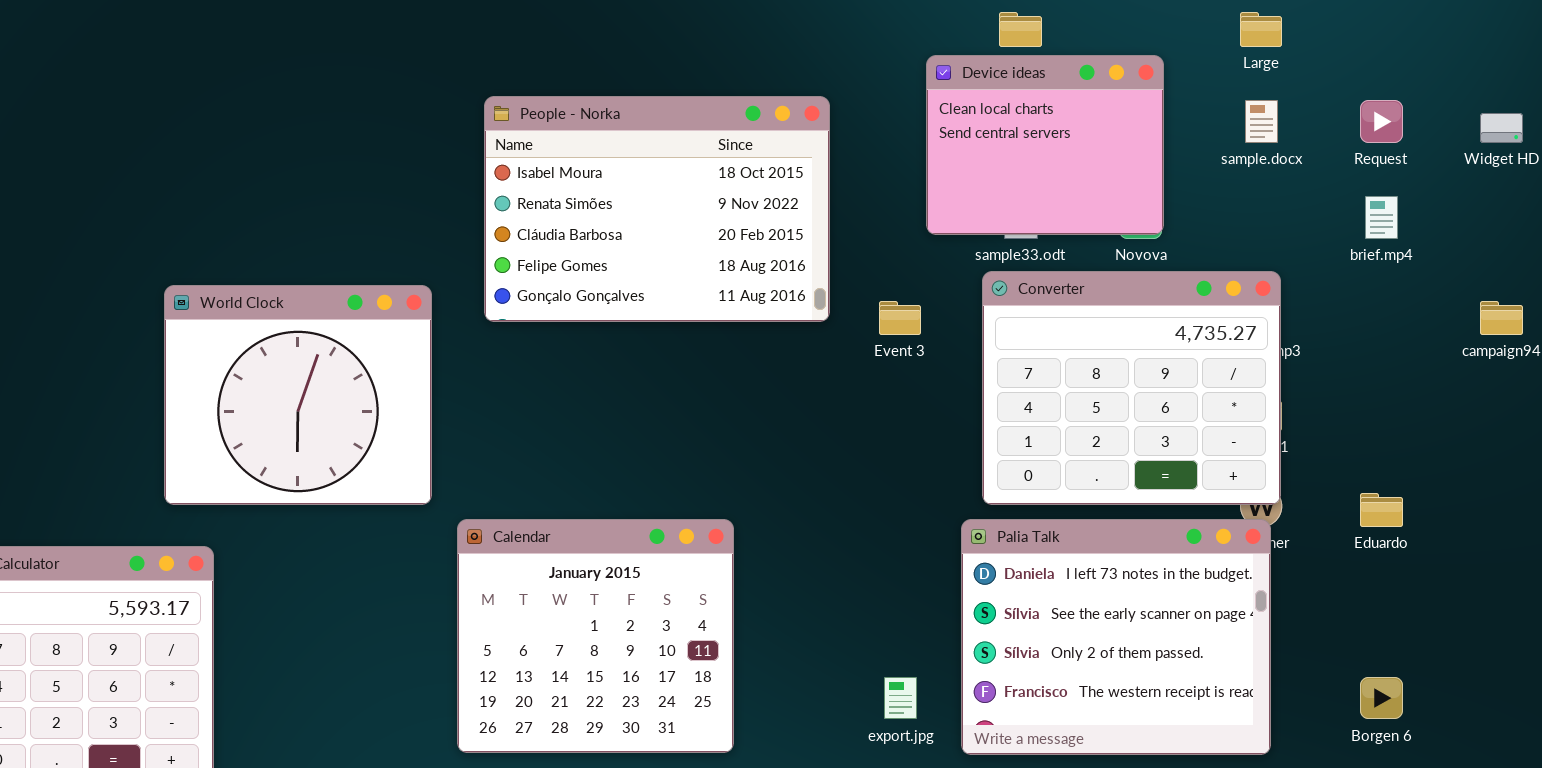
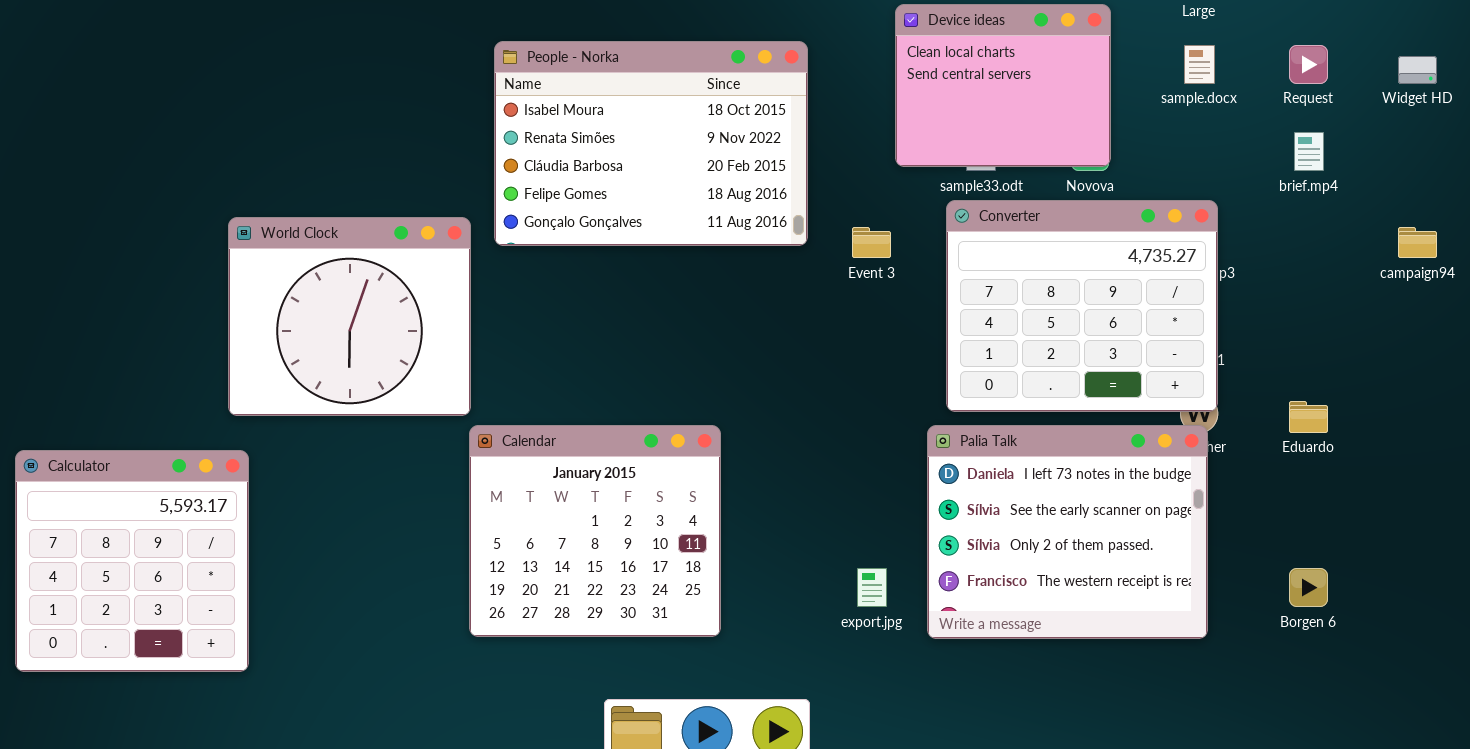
World Clock: [164,285,432,505] -> [228,217,471,416], moved

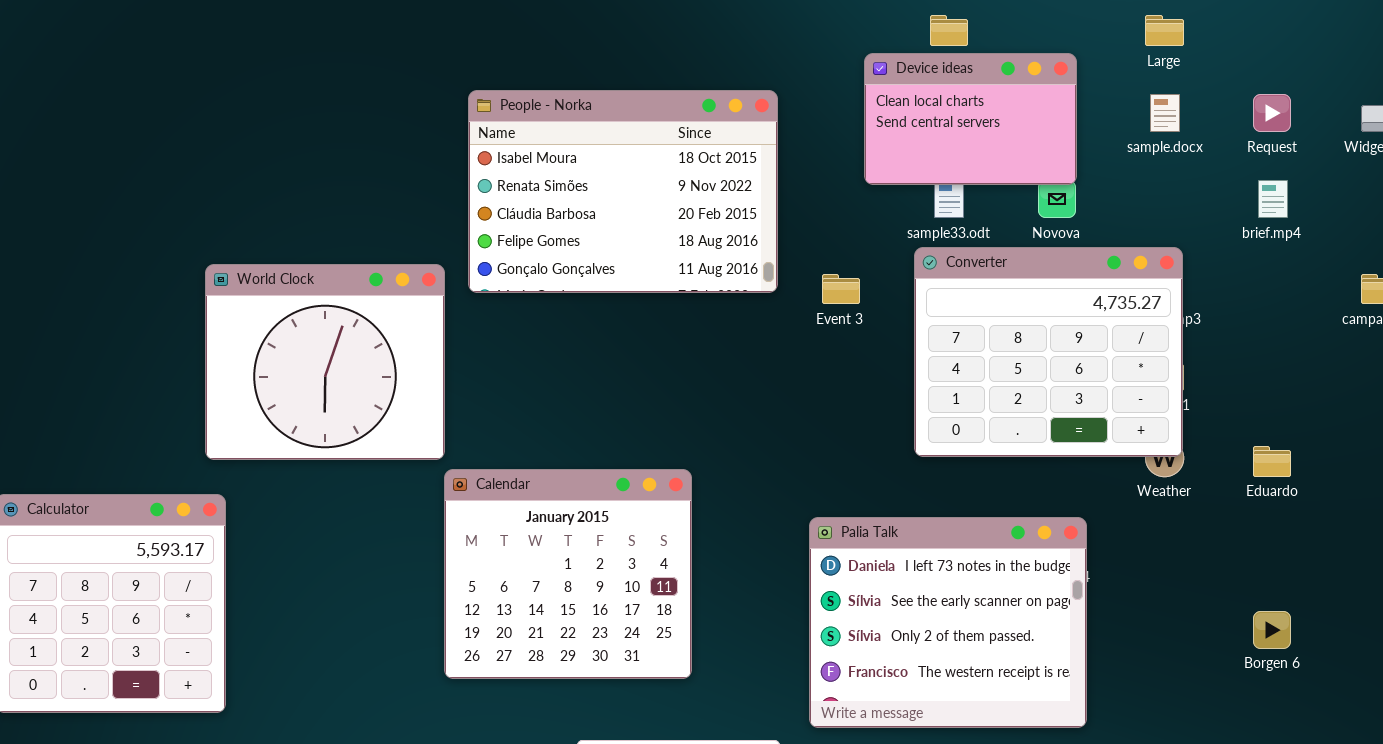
Device ideas: [895,4,1111,167] -> [864,53,1077,185], resized
Palia Talk: [927,425,1208,639] -> [809,517,1087,728], moved

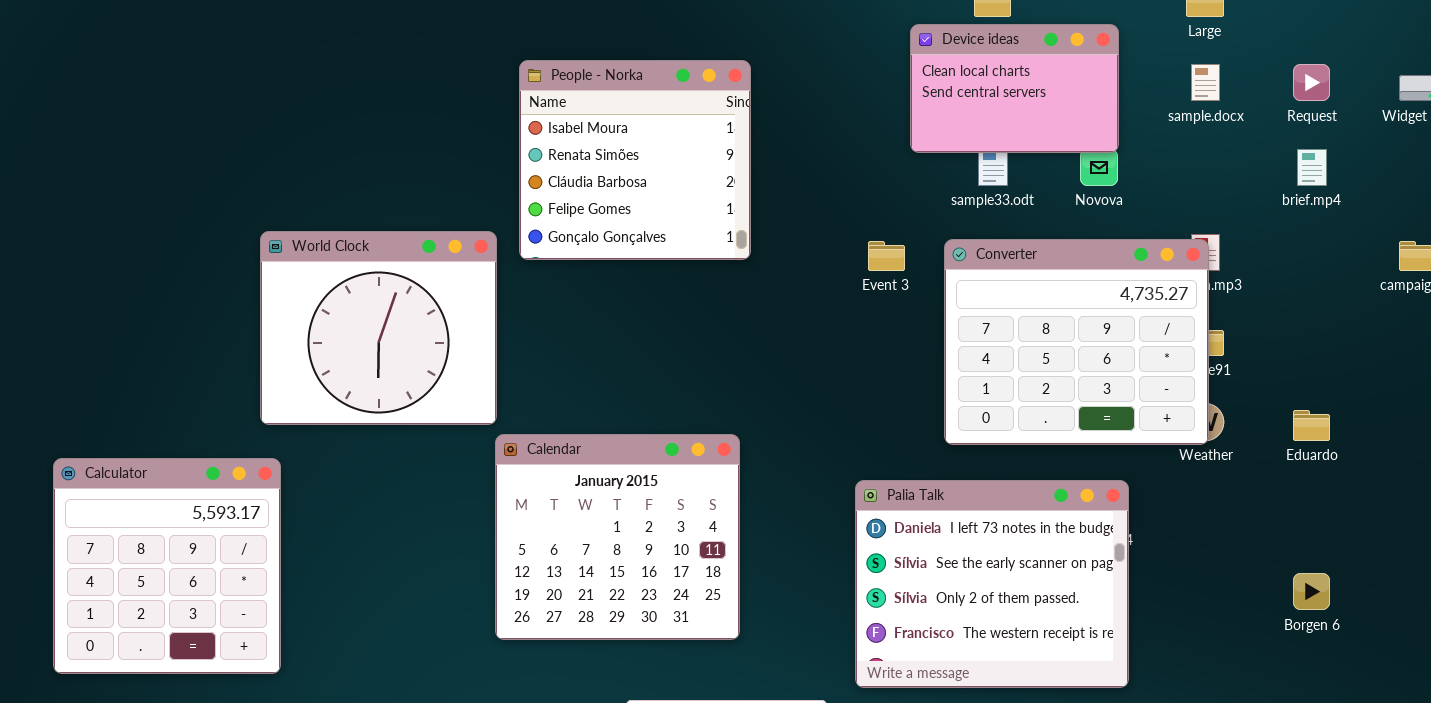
People - Norka: [468,90,778,293] -> [519,60,751,260], resized
Converter: [914,247,1183,457] -> [944,239,1209,445], moved

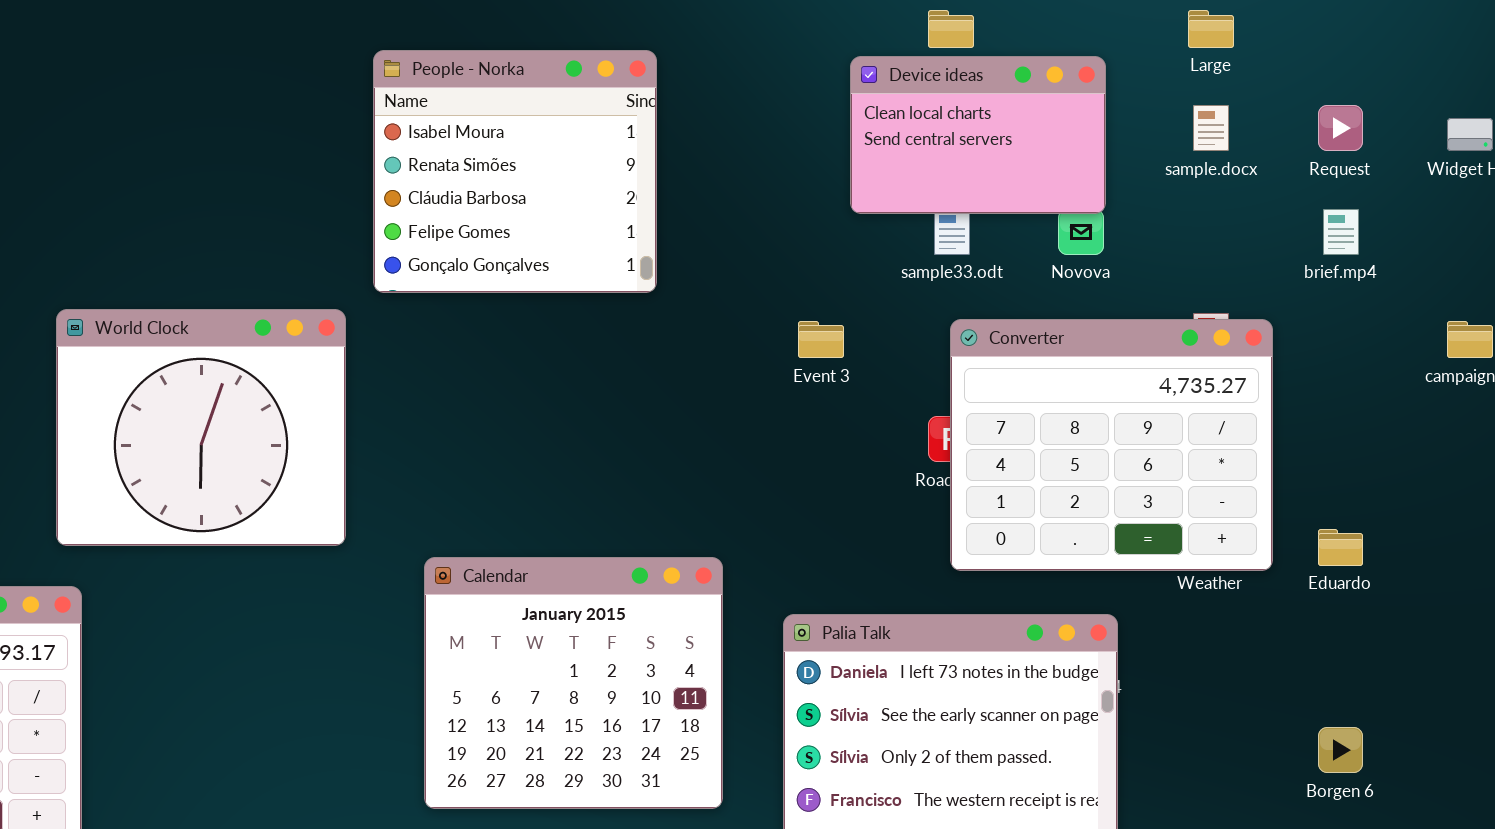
People - Norka: [519,60,751,260] -> [373,50,657,293], moved
Converter: [944,239,1209,445] -> [950,319,1273,571], moved
Calendar: [495,434,740,640] -> [424,557,723,809], moved

